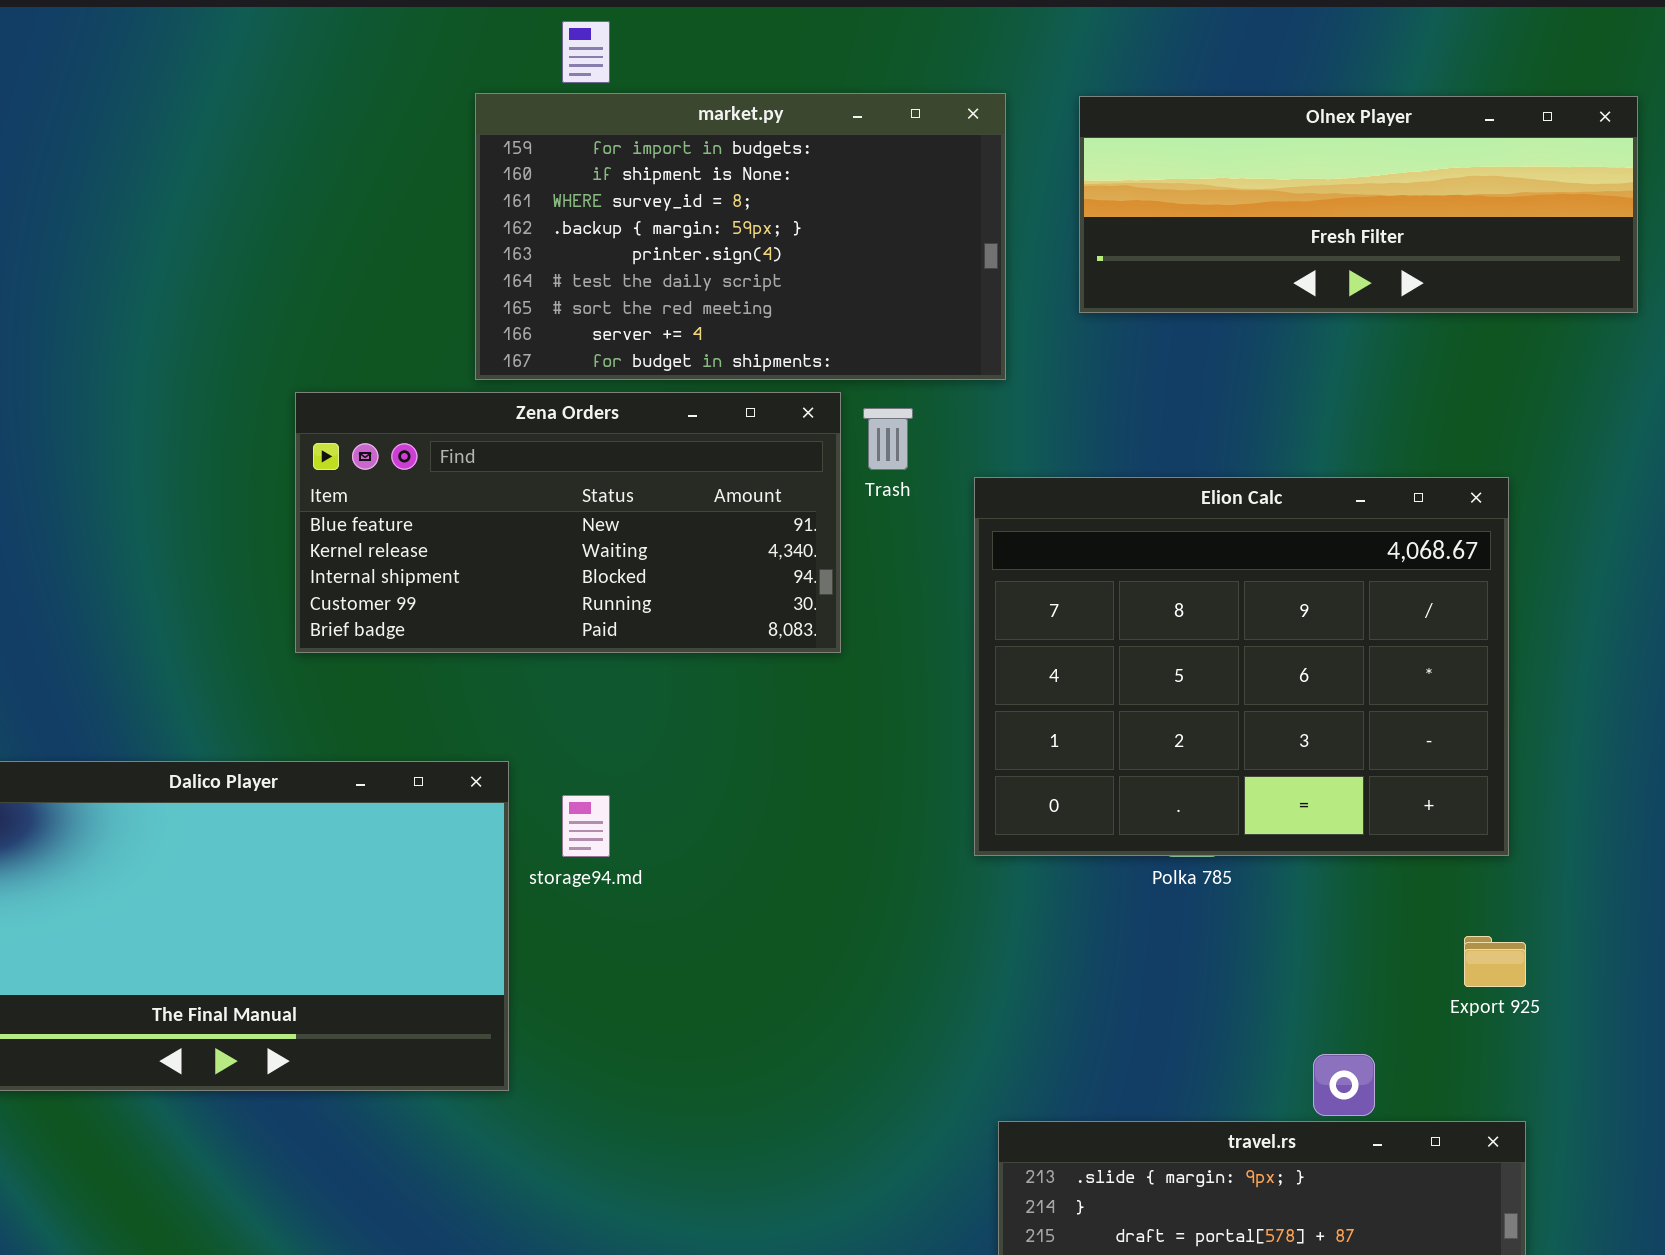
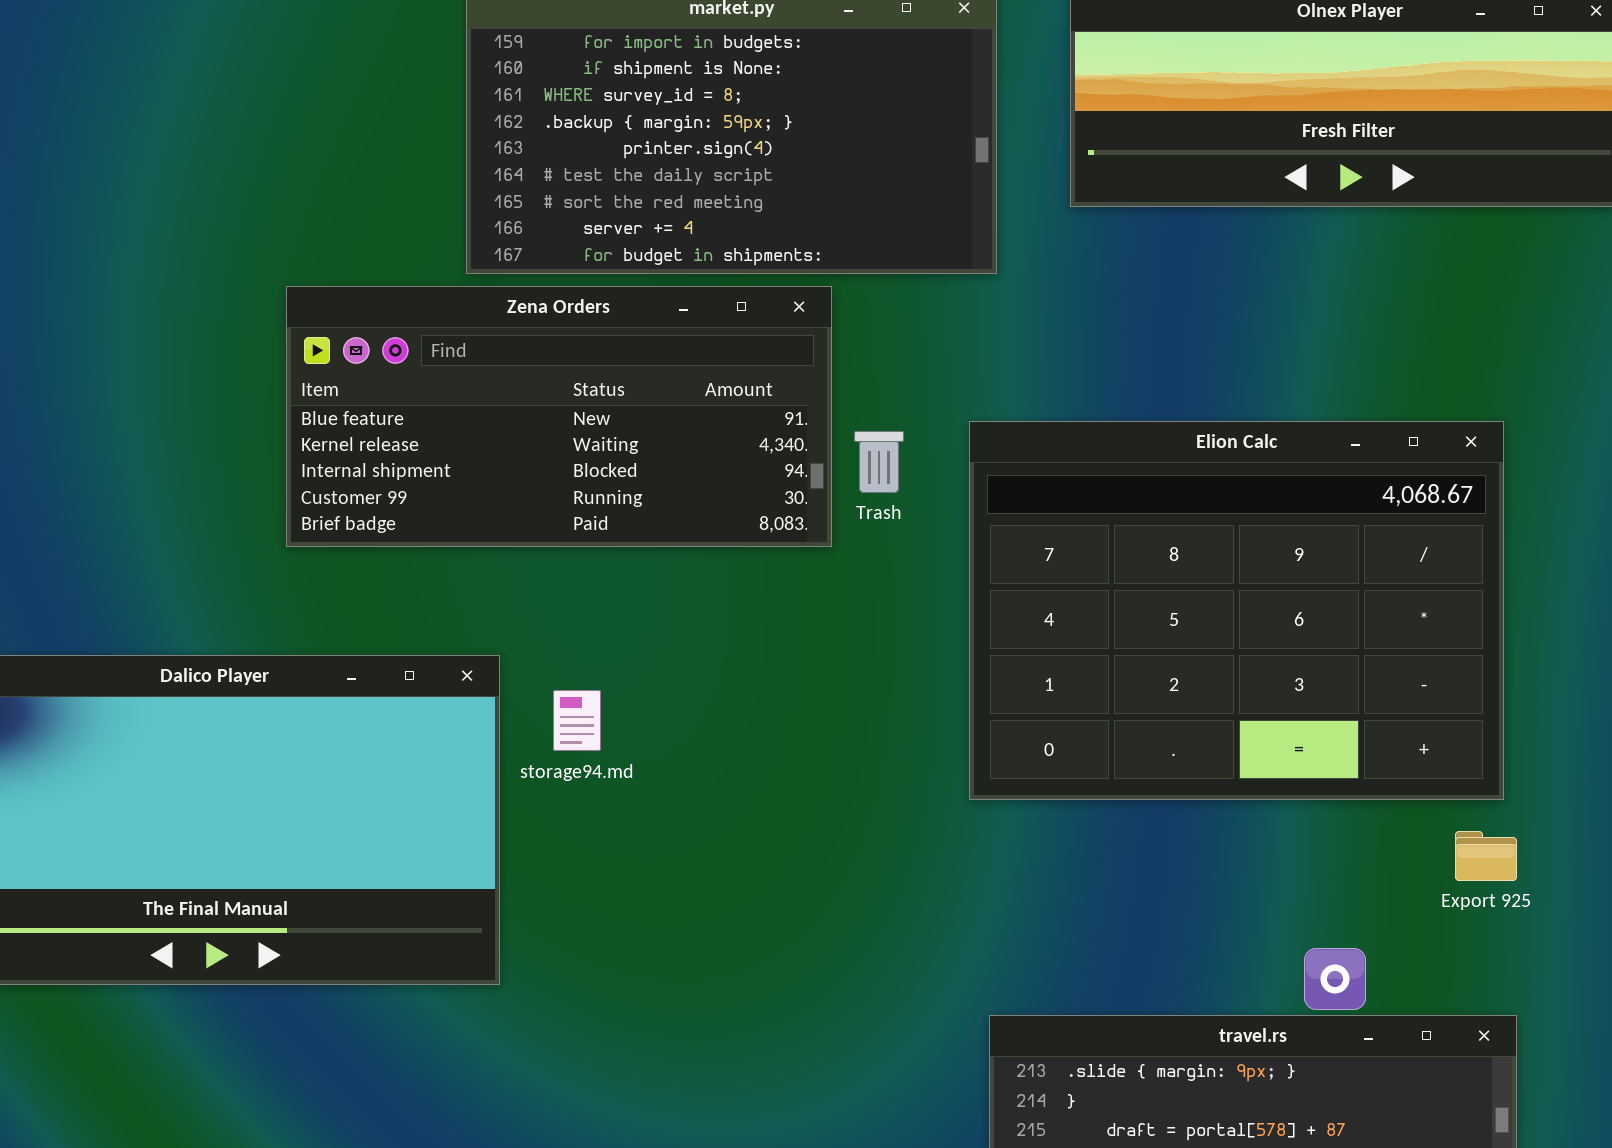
Trash: [863,408,913,470] -> [854,431,904,493], moved
Elion Calc: [974,477,1509,856] -> [969,421,1504,800], moved

